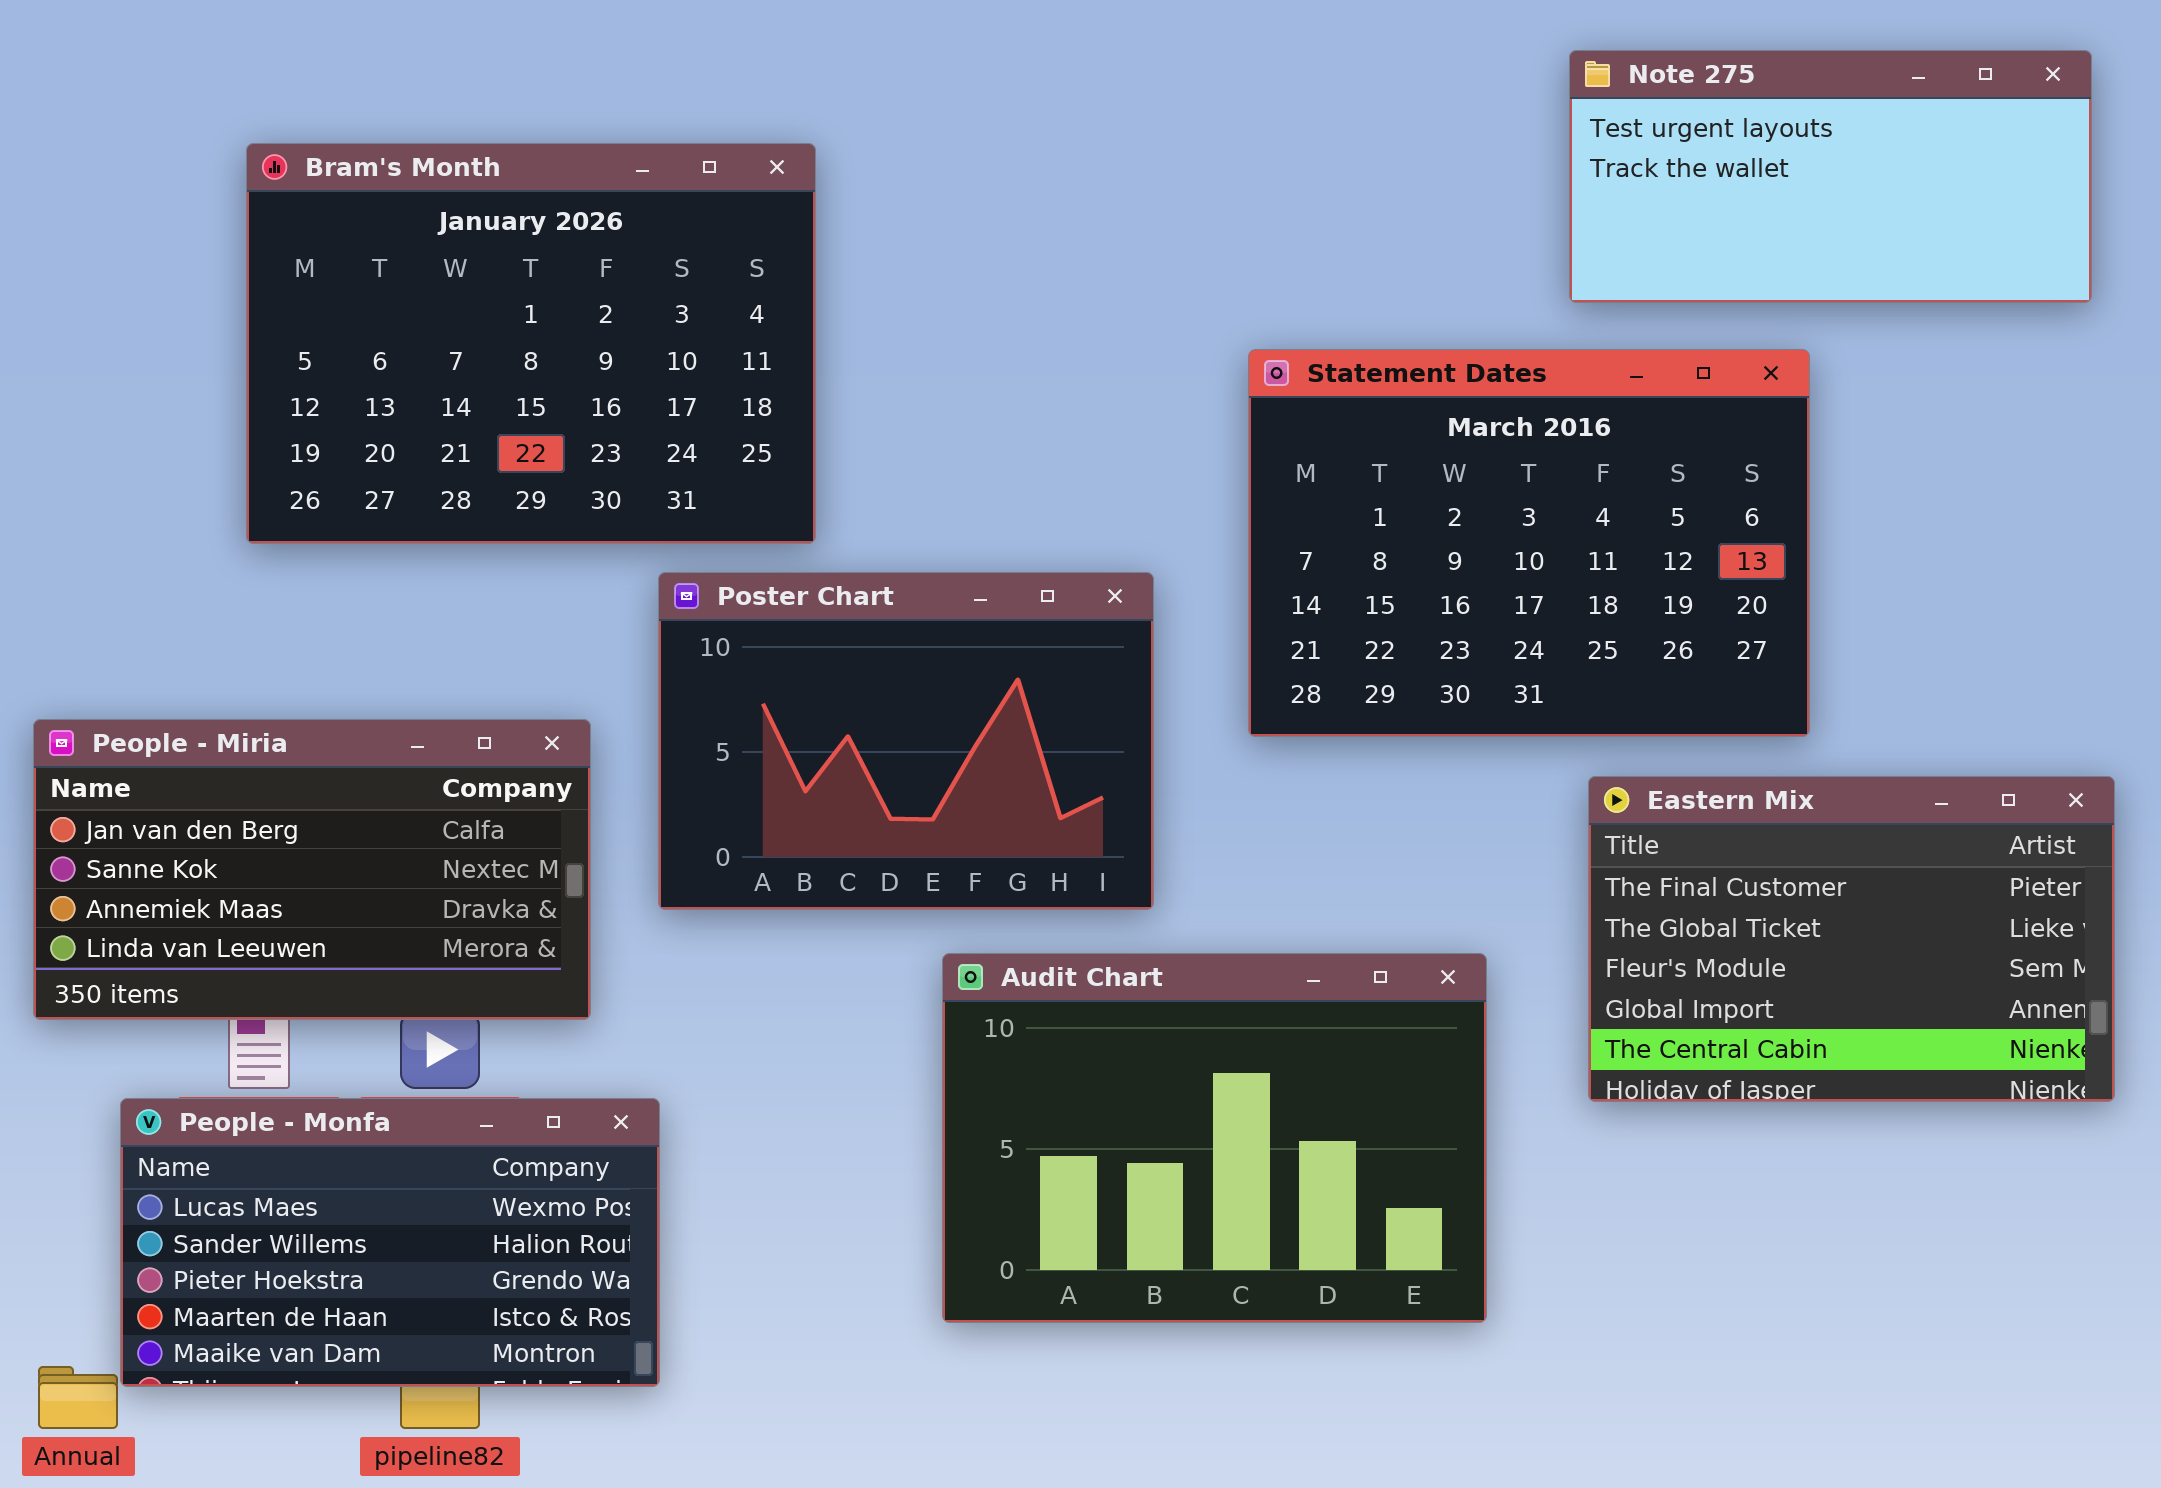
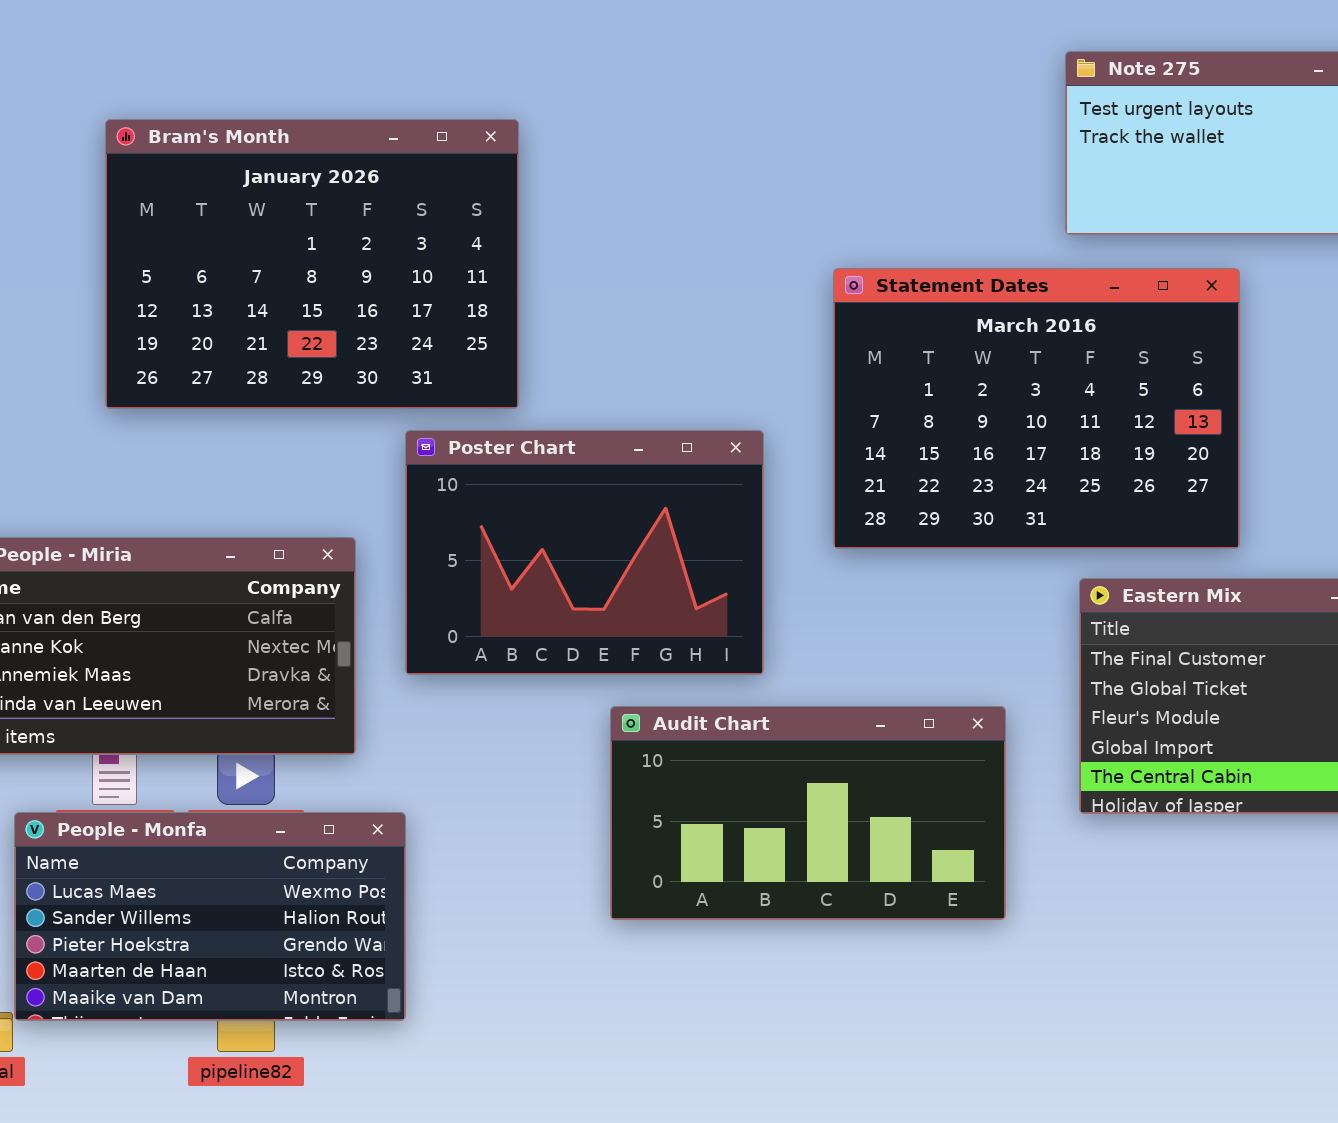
Audit Chart: [942,953,1487,1323] -> [610,706,1006,920], resized

